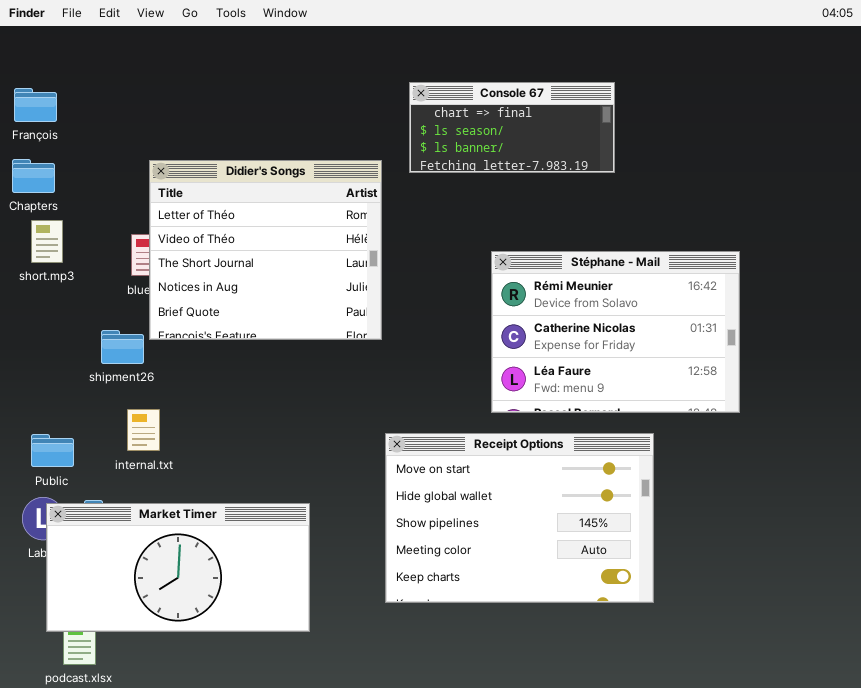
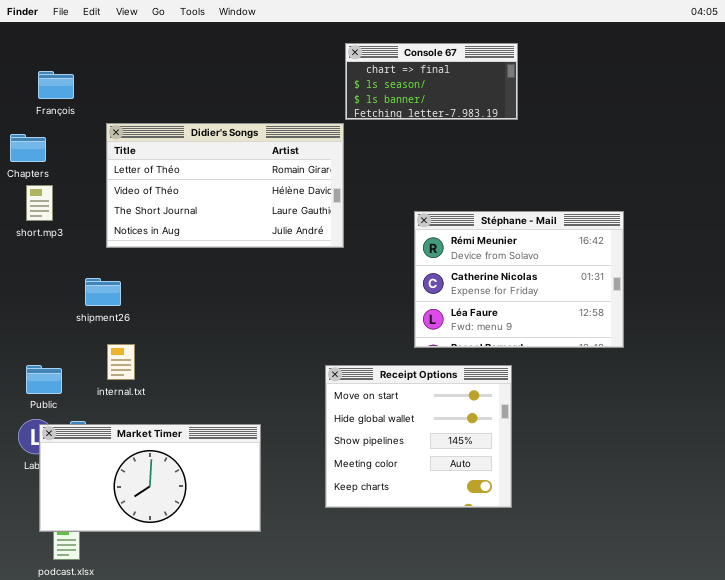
Console 67: [409,82,615,173] -> [345,43,518,120], moved
François: [14,88,57,122] -> [38,71,74,99], moved
Didier's Songs: [149,160,382,340] -> [106,123,344,248], moved, resized
Receipt Options: [385,433,654,603] -> [325,365,512,508], resized

